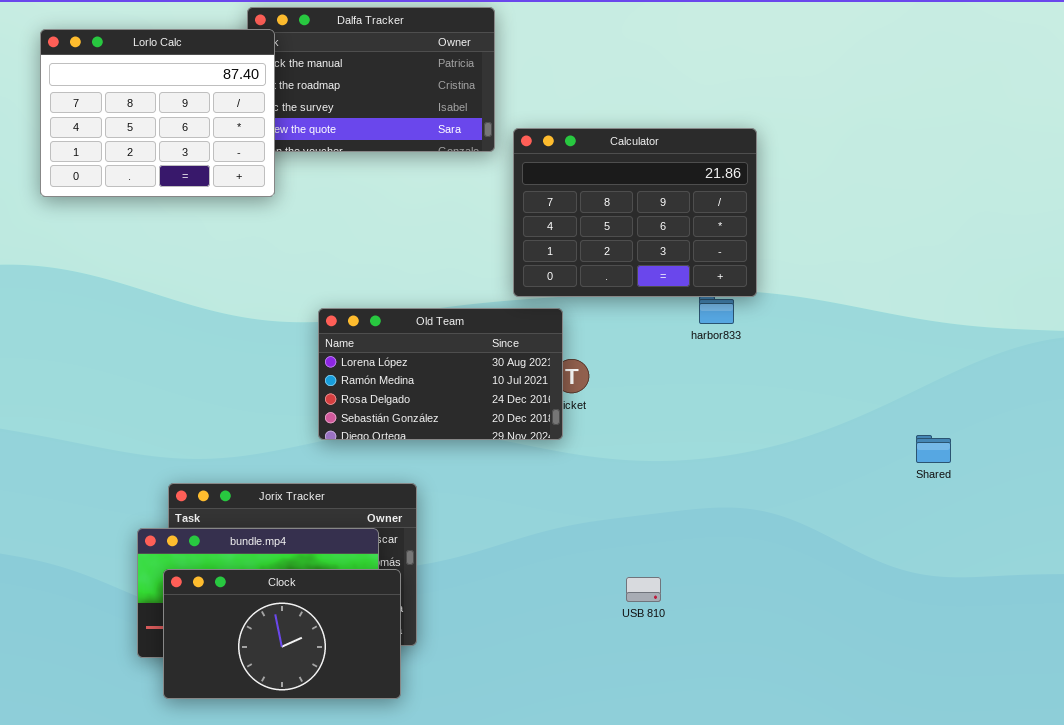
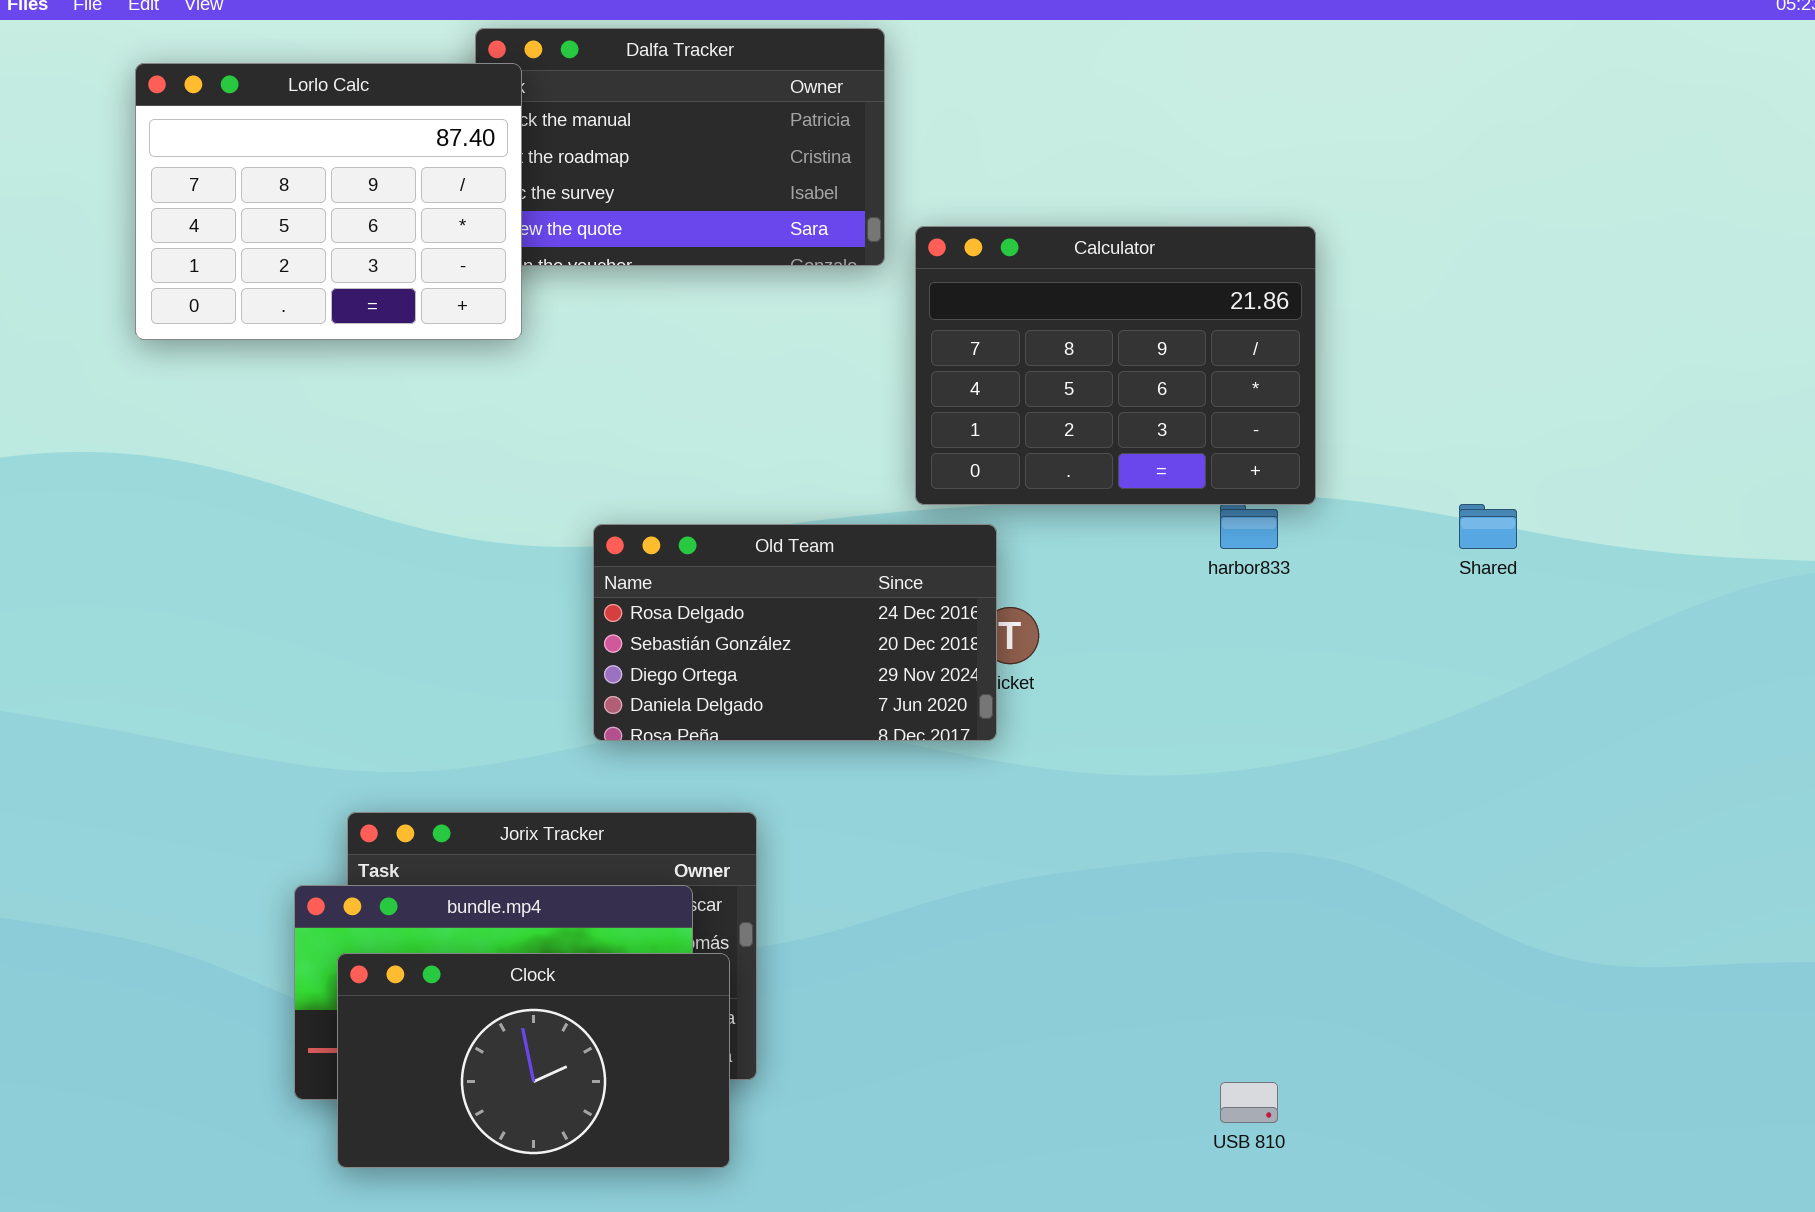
Old Team: [318,308,563,440] -> [593,524,997,741], scrolled down 2 rows
Shared: [916,435,951,463] -> [1459,504,1517,549], moved
USB 810: [626,577,661,602] -> [1220,1082,1278,1123], moved

